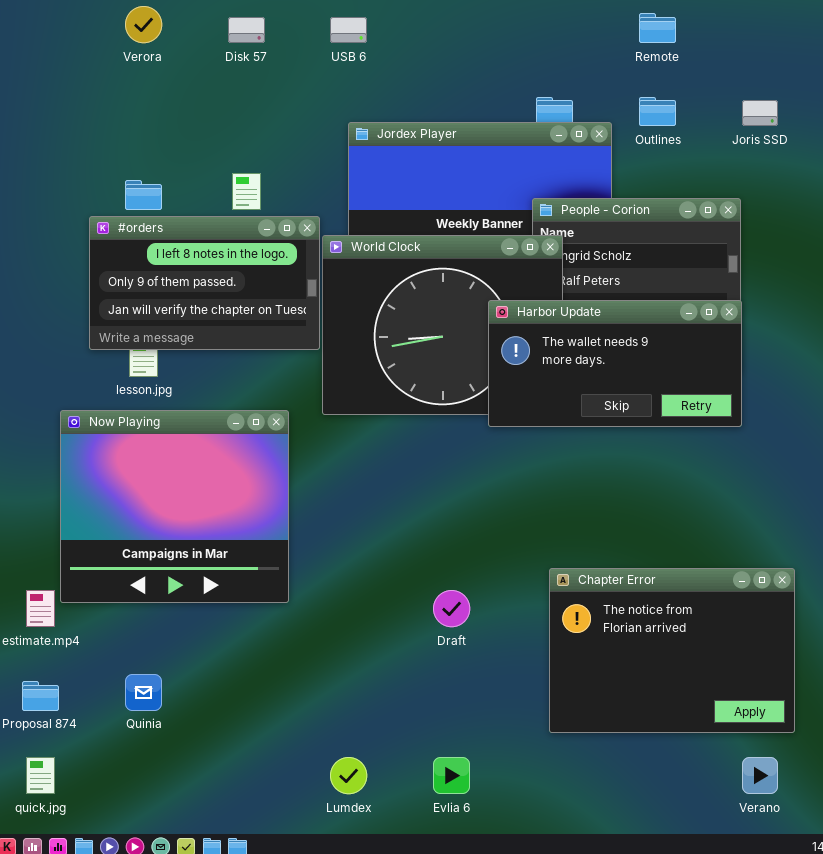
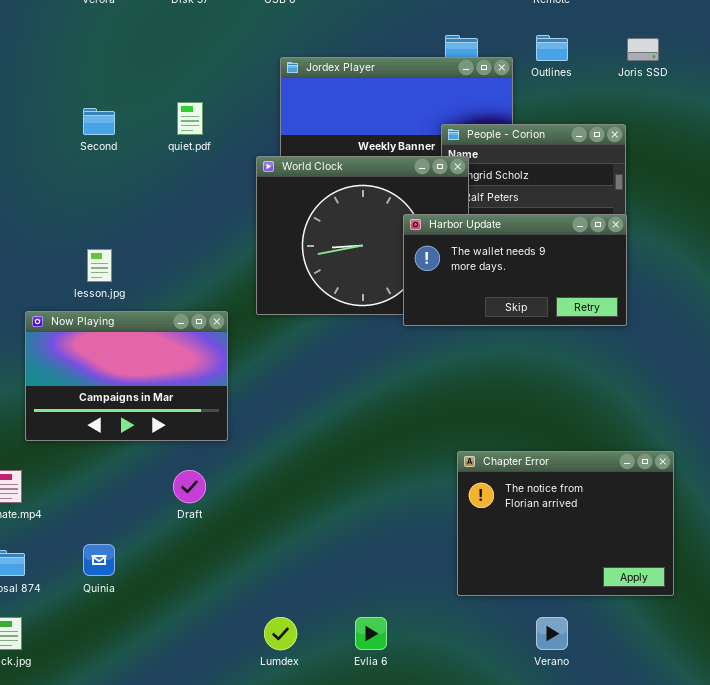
#orders: [89,216,320,350] -> none, closed
Now Playing: [60,410,289,603] -> [25,311,228,441], resized
Draft: [433,590,470,627] -> [173,470,206,503], moved
Verano: [742,757,778,794] -> [536,617,568,650], moved

